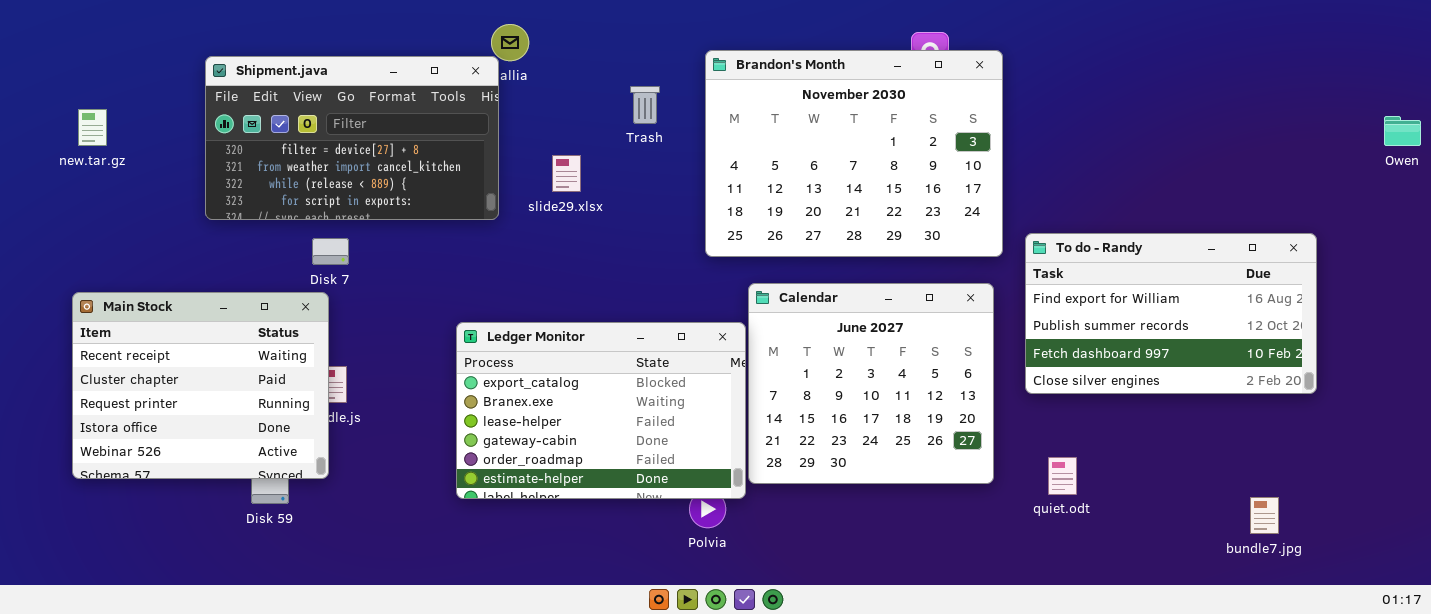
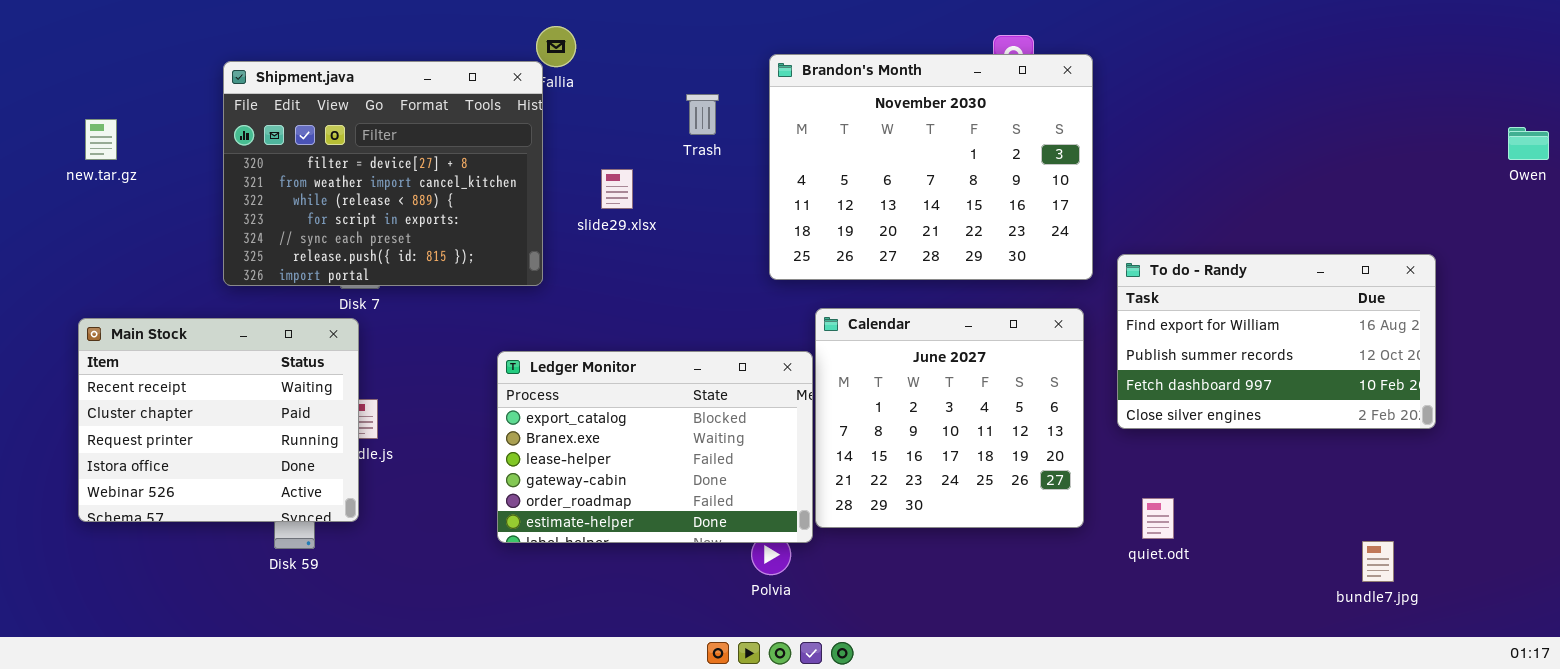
Shipment.java: [205,56,499,220] -> [223,61,543,286], resized

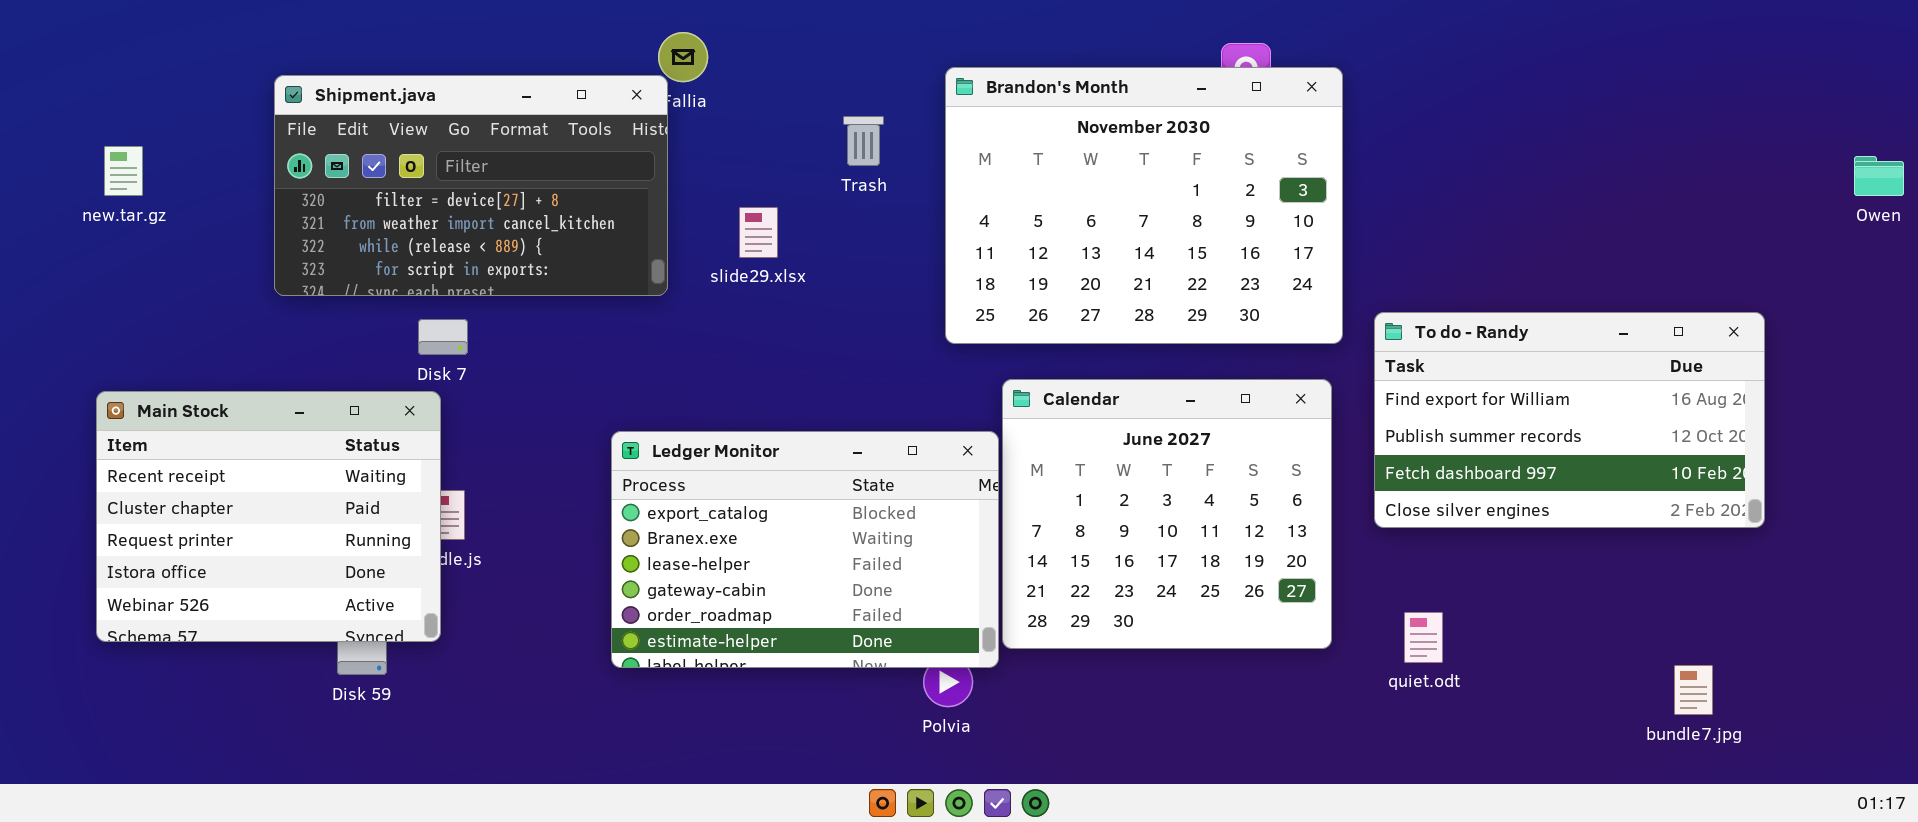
Shipment.java: [223,61,543,286] -> [274,75,668,296], resized

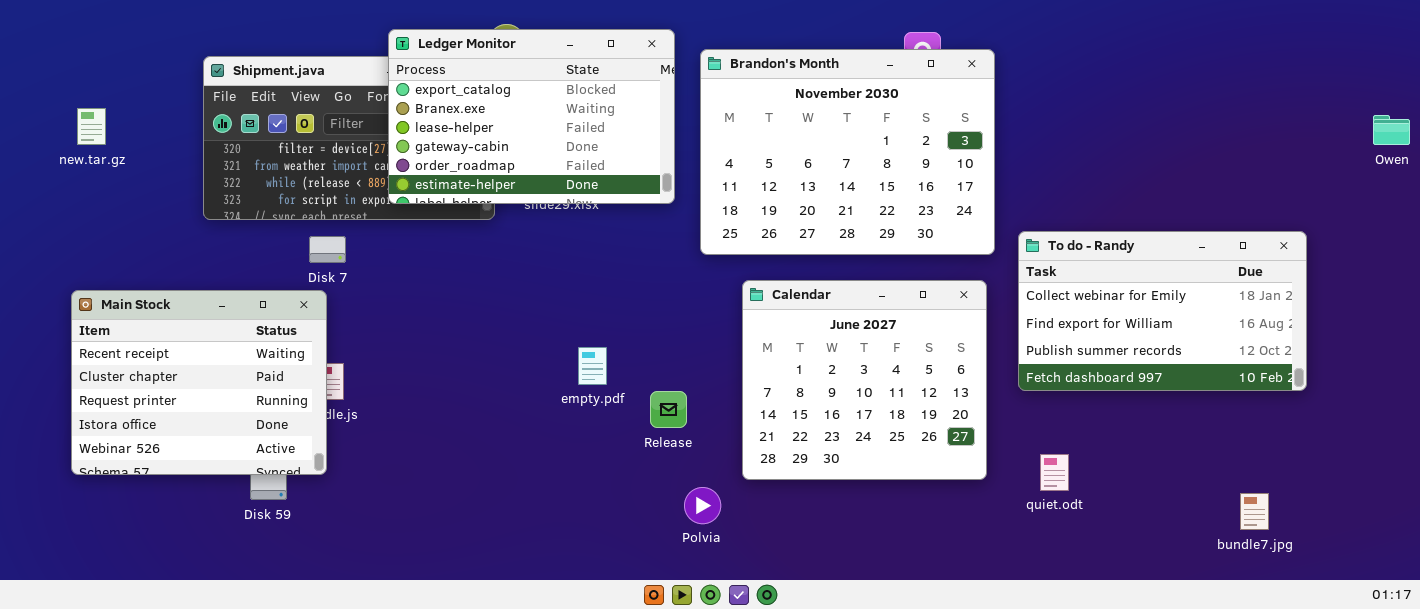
To do - Randy: [1374,312,1765,528] -> [1018,231,1307,391], scrolled up 1 row
Ledger Monitor: [611,431,999,668] -> [388,29,675,204], moved

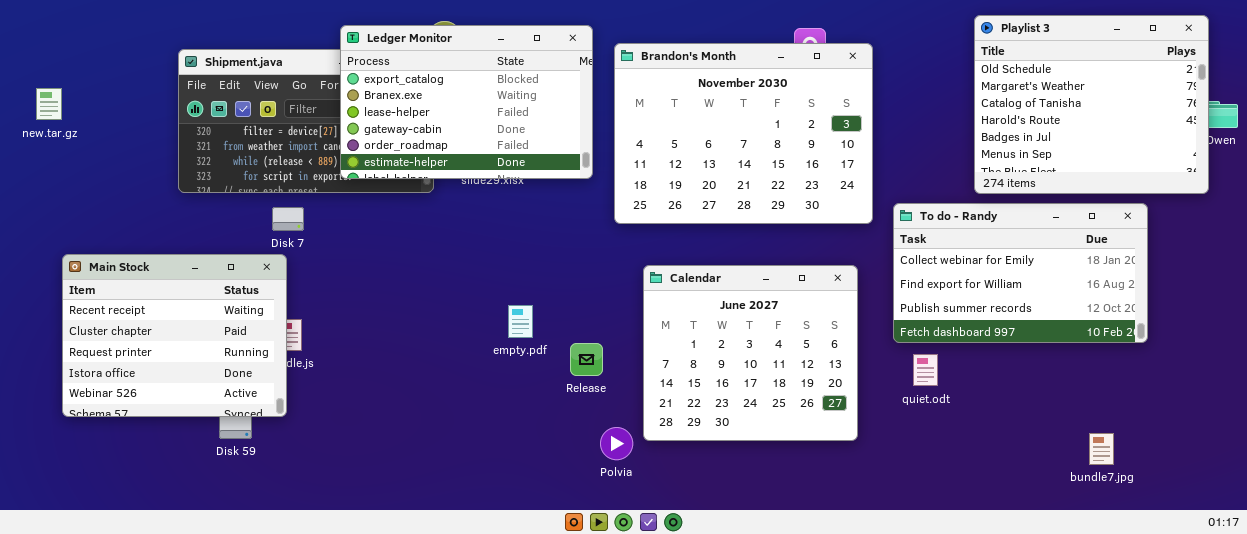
Playlist 3: none -> [974,15,1209,194], opened
new.tar.gz: [77,108,106,145] -> [36,88,62,120], moved
Calendar: [742,280,987,480] -> [643,265,858,441], moved
quiet.odt: [1040,454,1069,491] -> [913,354,938,386], moved

